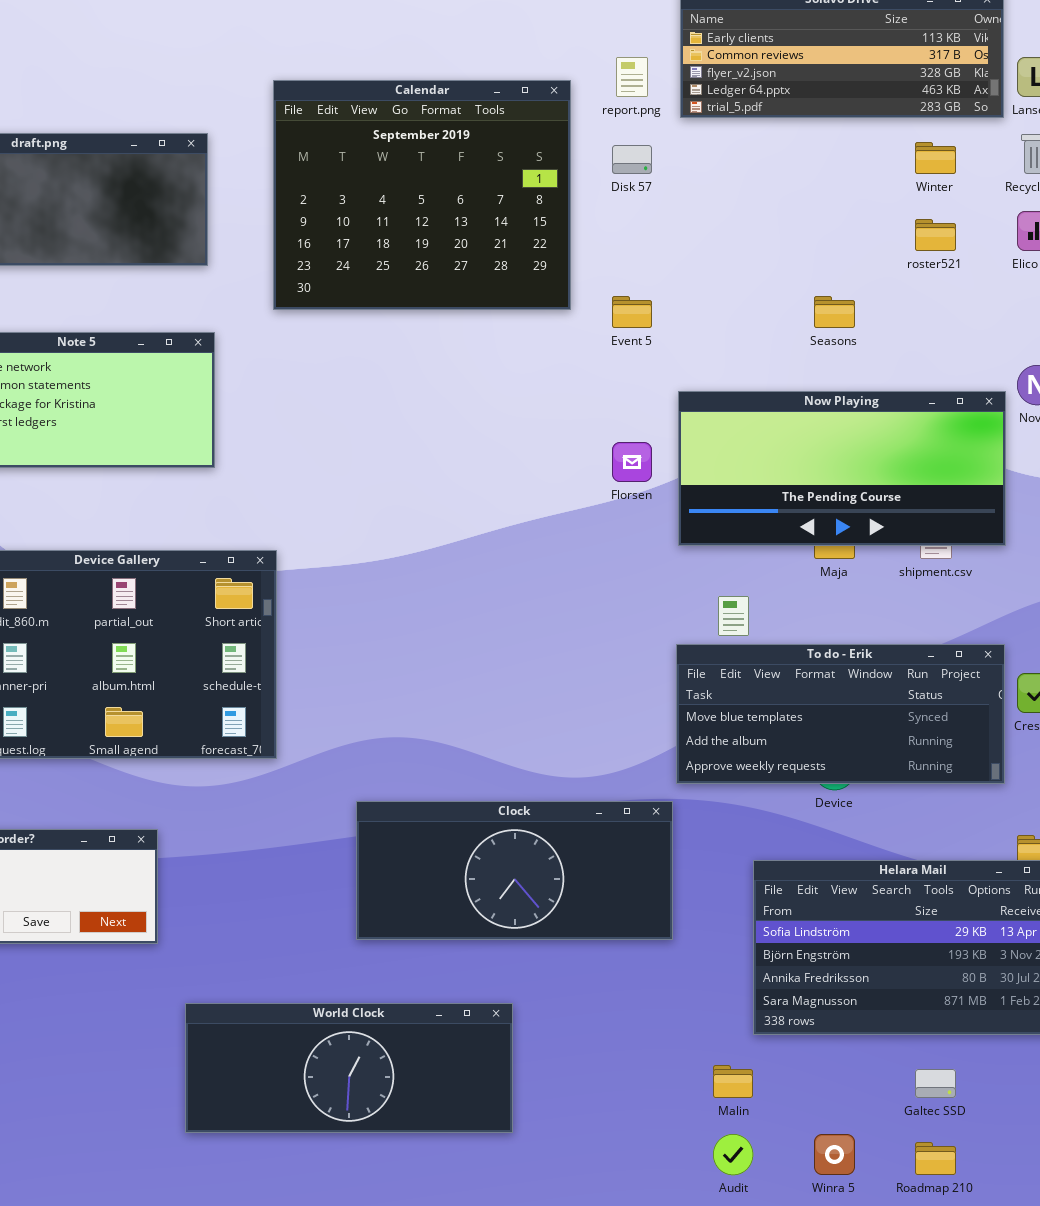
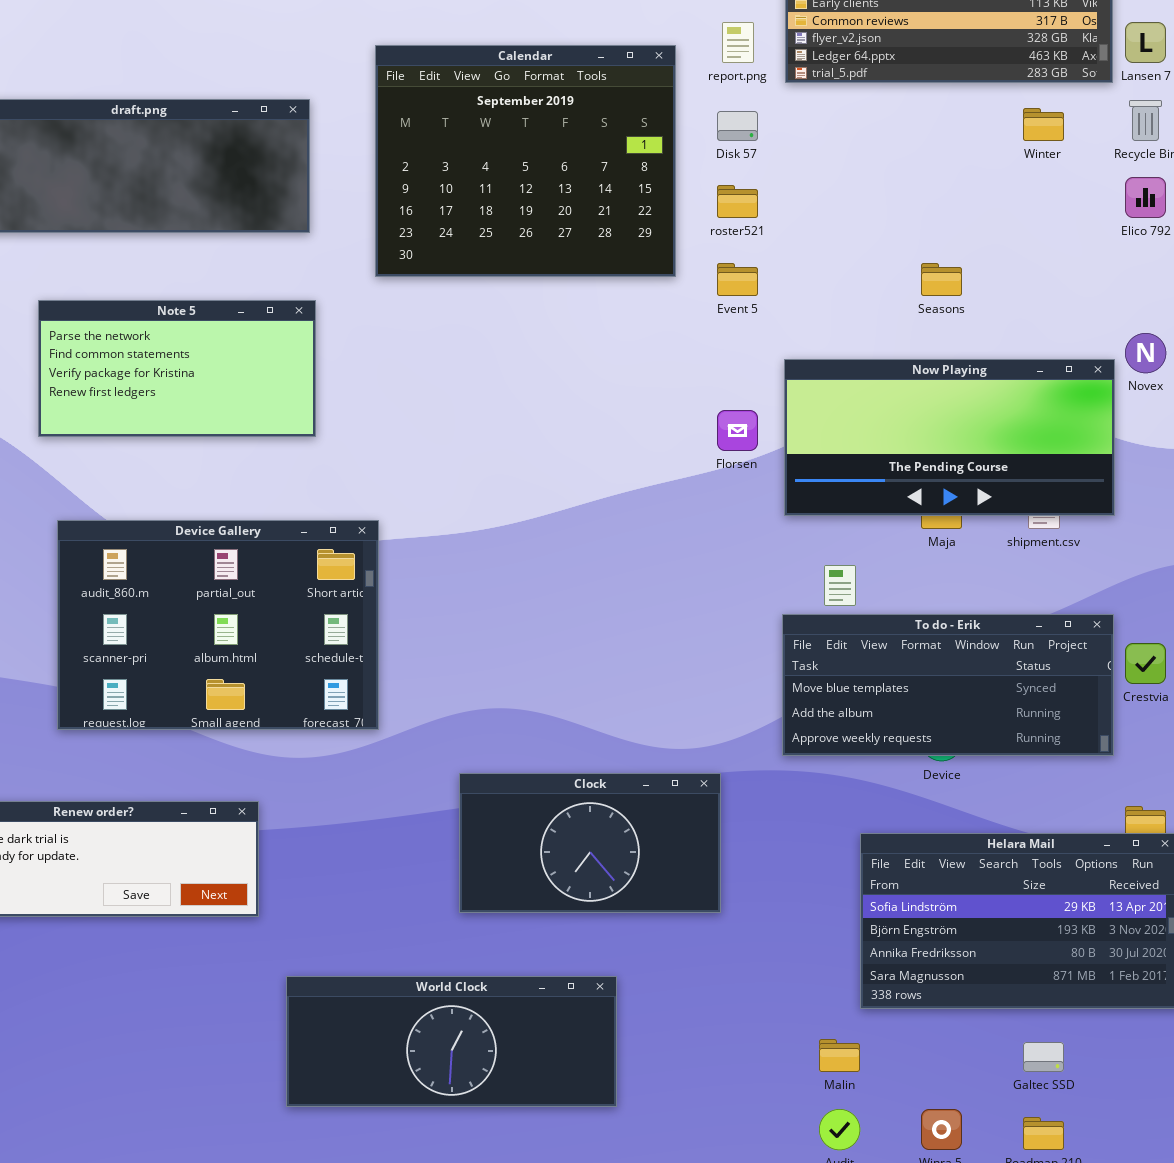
roster521: [915,219,956,251] -> [717,185,758,218], moved
Clock: [356,801,673,940] -> [459,773,721,913], resized

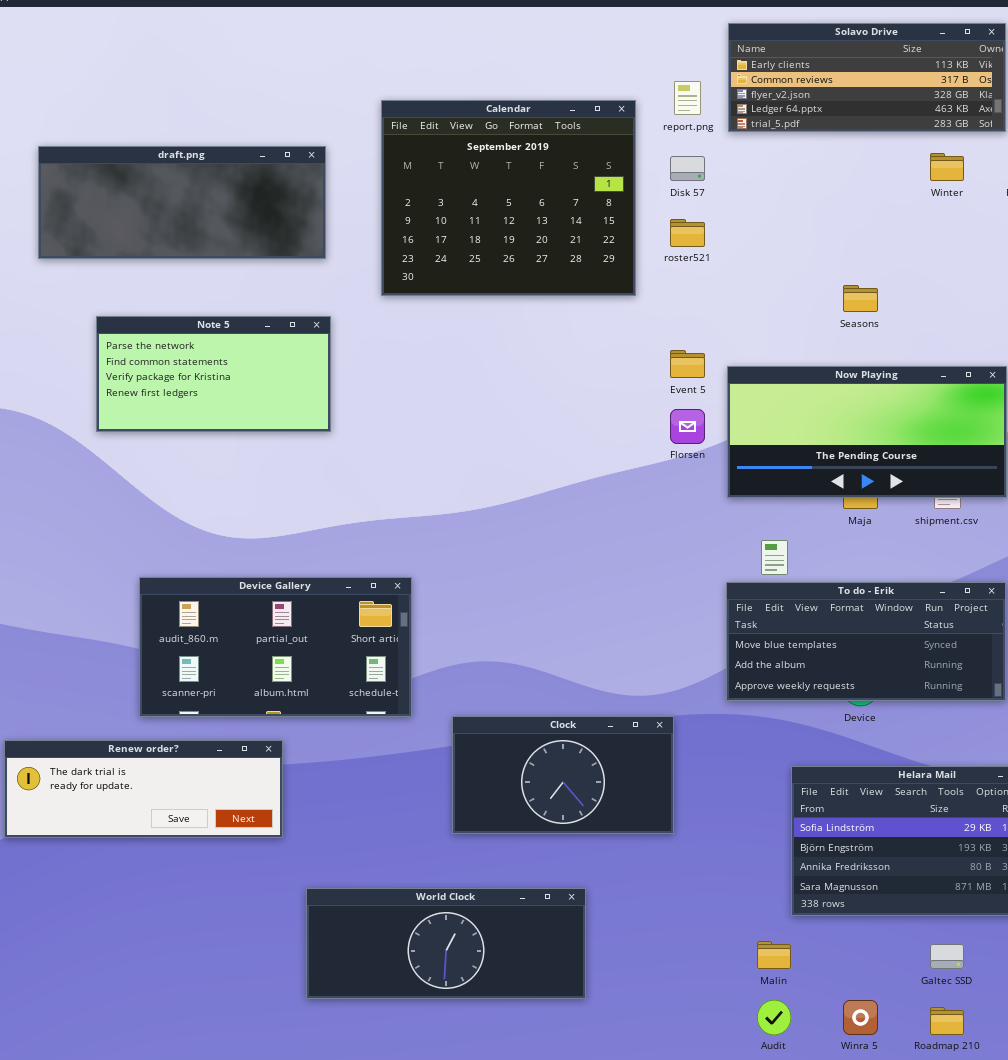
Event 5: [717,263,758,296] -> [670,350,705,378], moved
Device Gallery: [57,520,379,730] -> [139,577,412,717], moved, resized

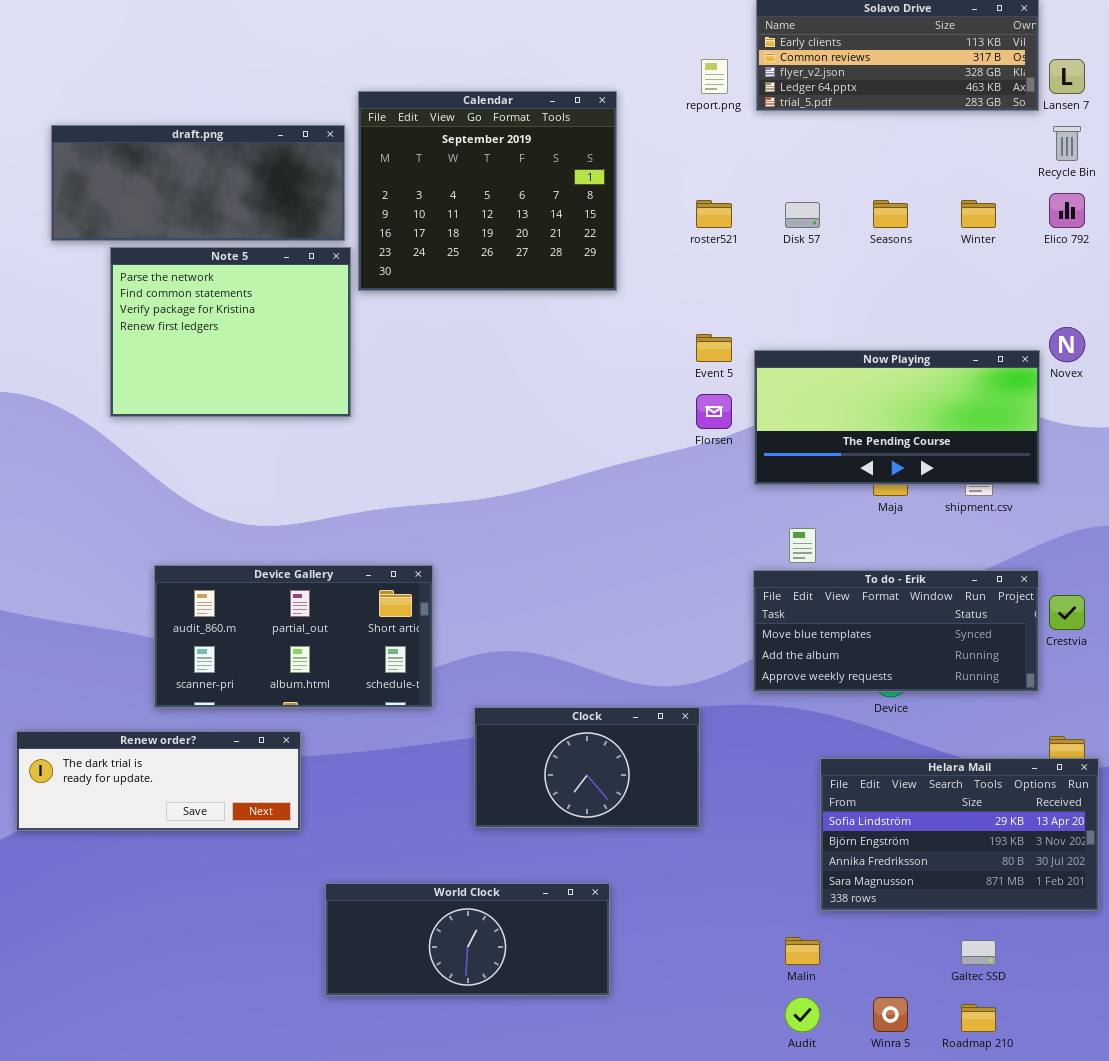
Calendar: [381,100,636,296] -> [358,91,617,291], moved
Winter: [930,153,964,181] -> [961,200,996,228], moved
Disk 57: [670,156,705,181] -> [785,202,820,228], moved
Seasons: [843,285,878,312] -> [873,200,908,228], moved
Note 5: [96,316,331,432] -> [110,247,351,417], resized

